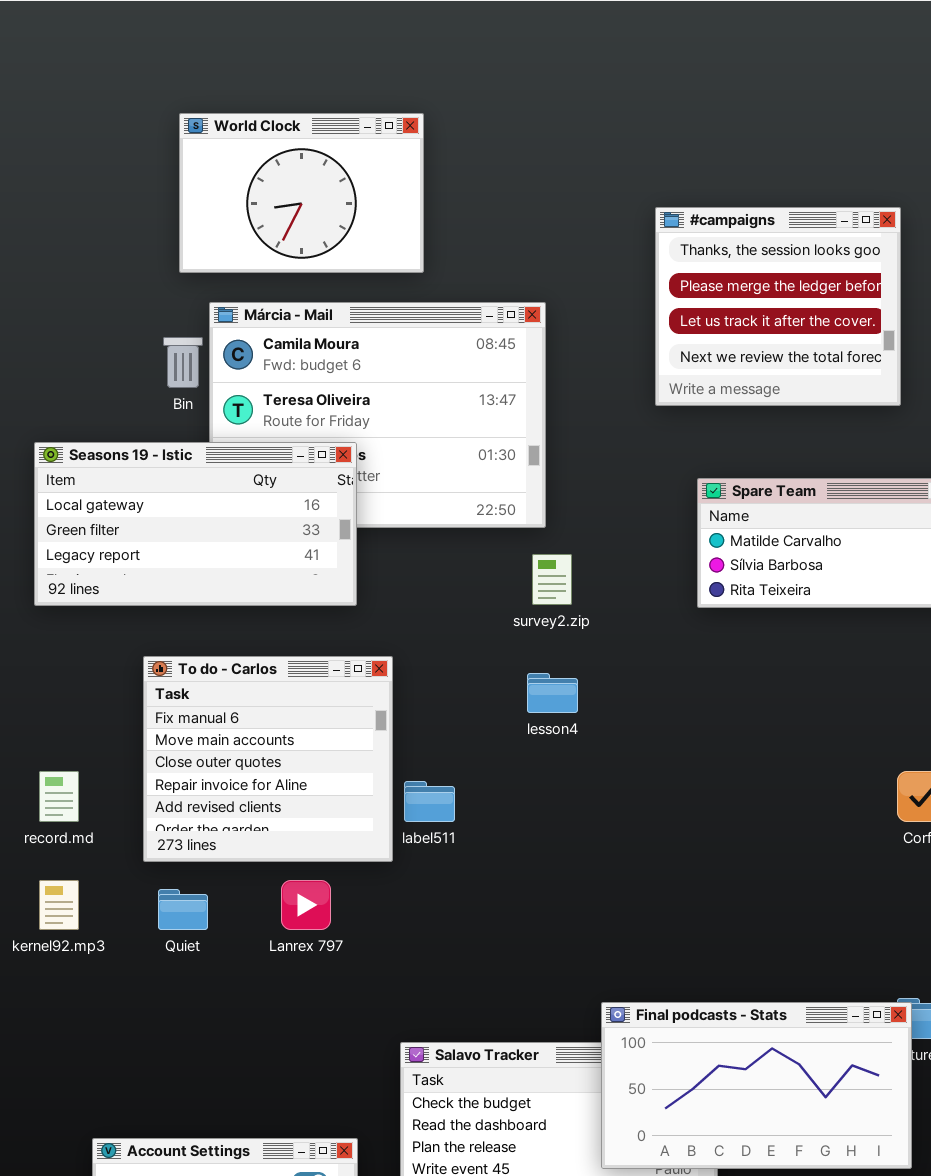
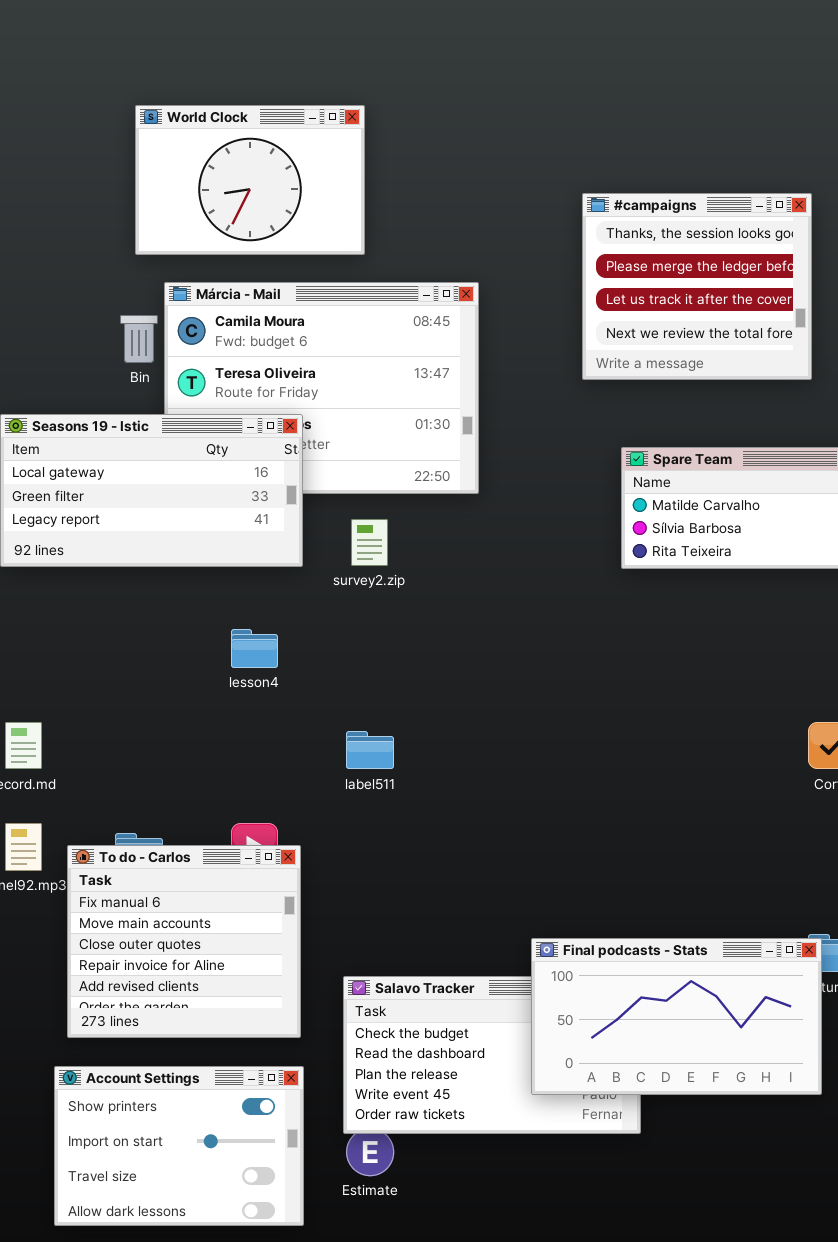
survey2.zip: [532,554,572,605] -> [351,519,388,566], moved
To do - Carlos: [143,656,393,862] -> [67,845,301,1038], moved
lesson4: [527,673,578,713] -> [231,629,278,668], moved

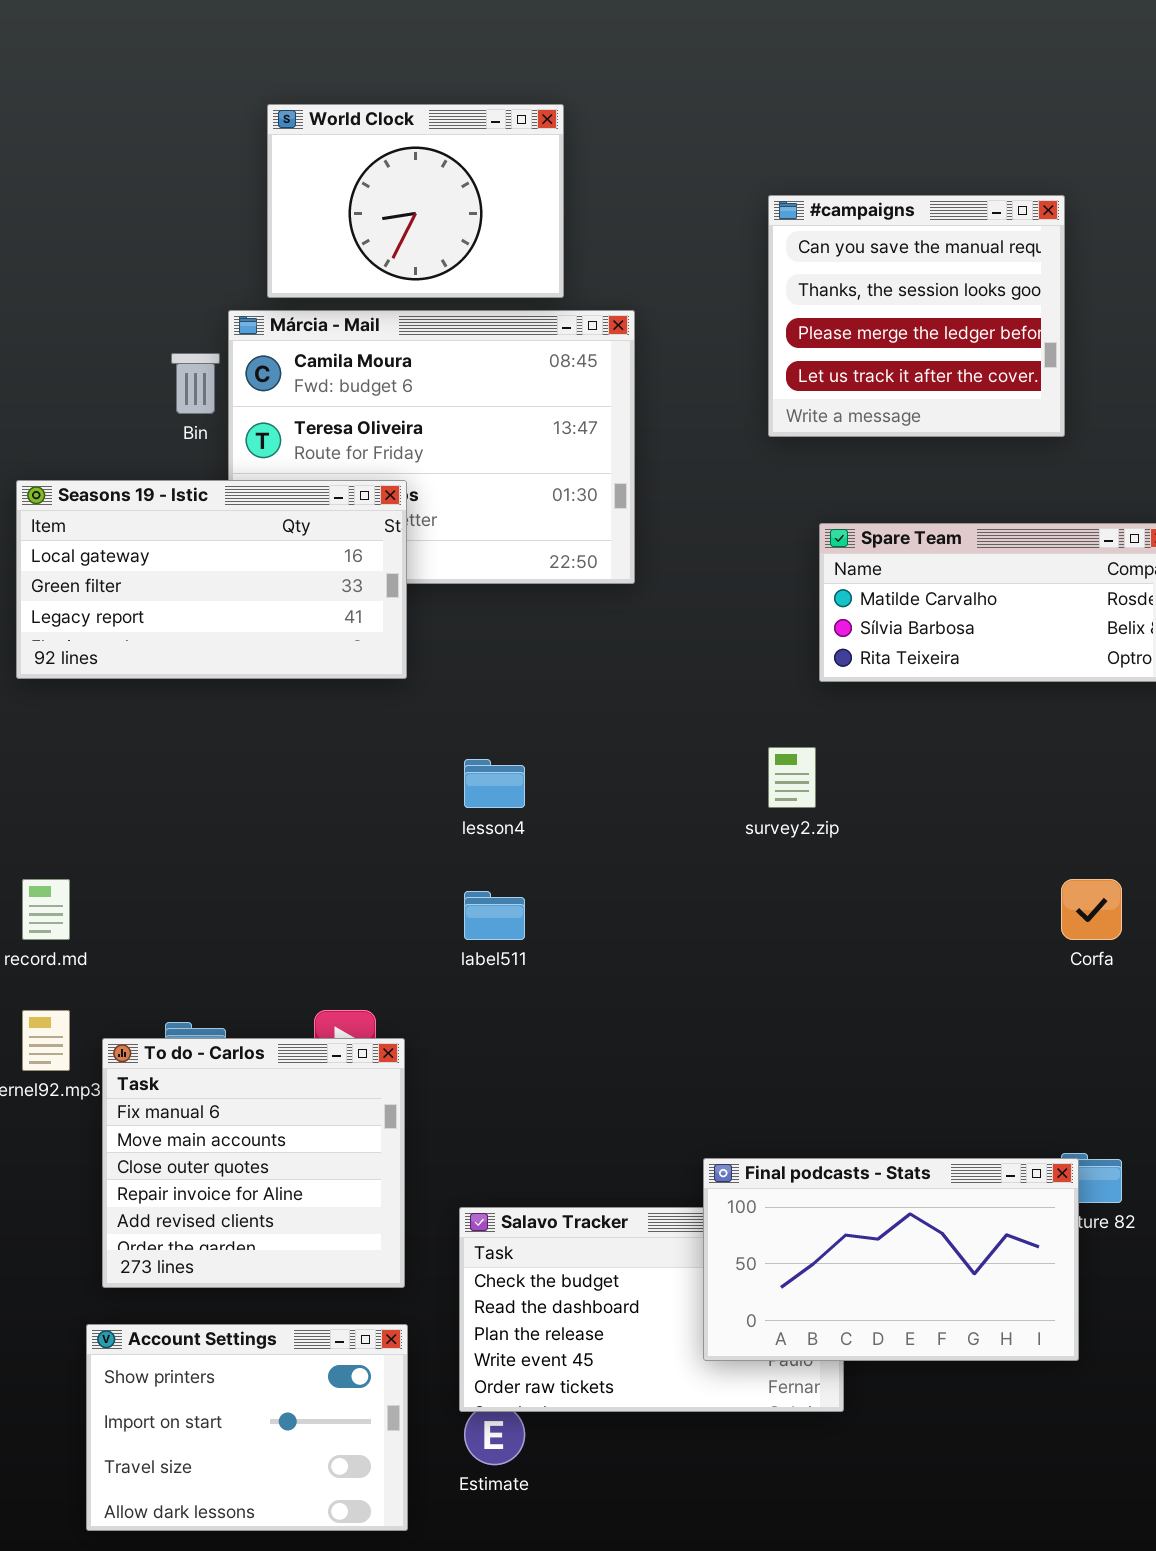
World Clock: [135,105,365,255] -> [267,104,564,298], moved
#campaigns: [582,193,812,380] -> [768,195,1065,437], scrolled up 1 row
survey2.zip: [351,519,388,566] -> [768,747,816,808], moved
lesson4: [231,629,278,668] -> [464,759,525,808], moved

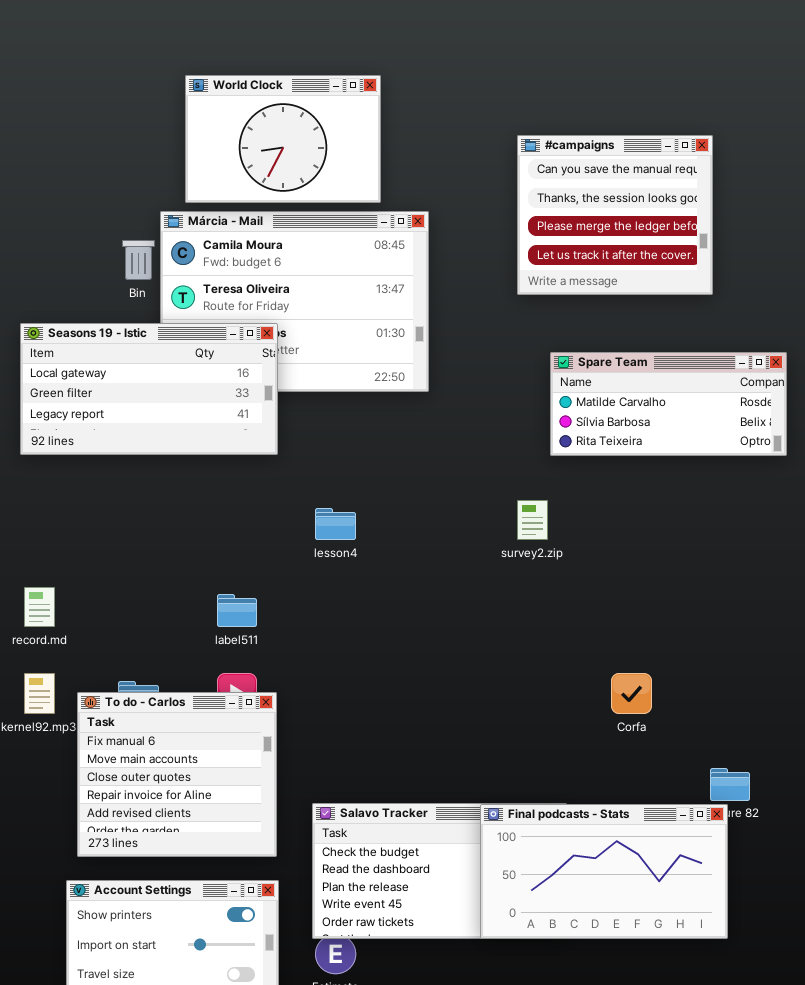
Corfa: [1061,879,1122,940] -> [611,673,652,714], moved
label511: [464,891,525,940] -> [217,594,257,627], moved
Final podcasts - Stats: [703,1158,1079,1361] -> [480,804,728,939], moved

